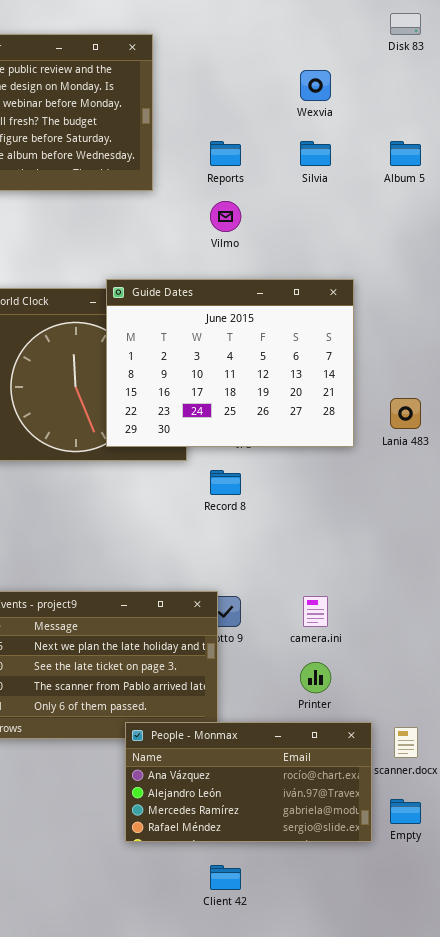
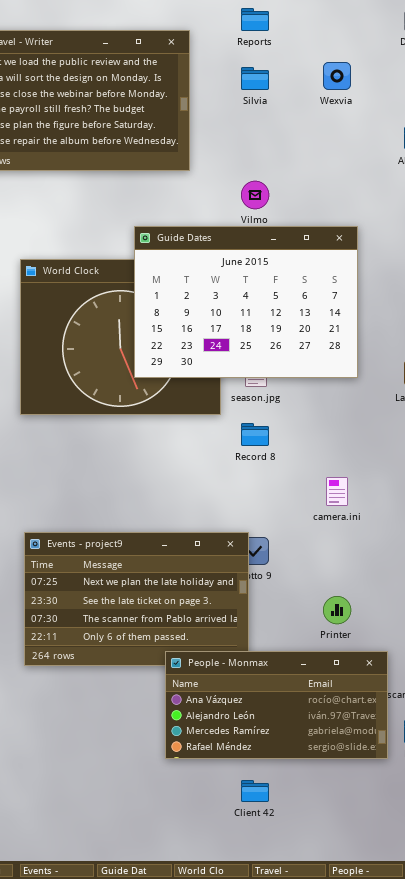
Reports: [210,141,241,166] -> [241,8,269,31], moved
Silvia: [300,141,331,166] -> [241,67,269,90], moved
Guide Dates: [106,279,354,447] -> [134,226,358,378], moved
camera.ini: [303,596,328,627] -> [326,477,348,506], moved

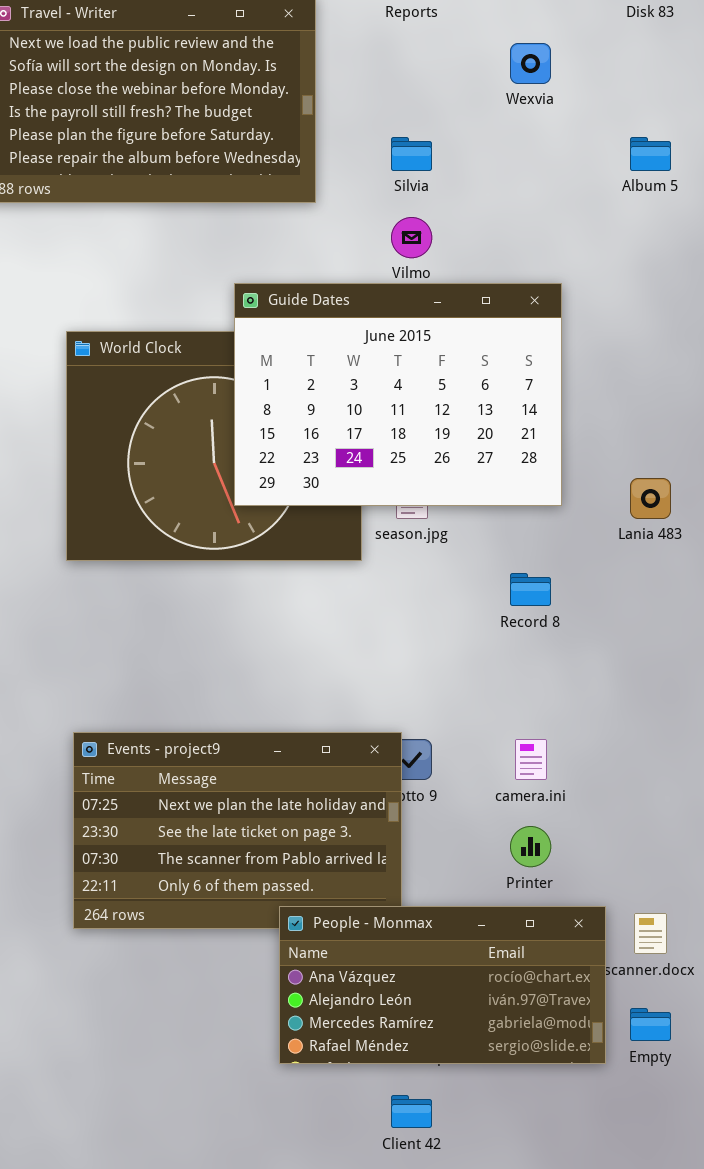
Silvia: [241,67,269,90] -> [391,137,432,171], moved
Record 8: [241,423,269,446] -> [510,573,551,606], moved
camera.ini: [326,477,348,506] -> [515,739,547,780], moved

